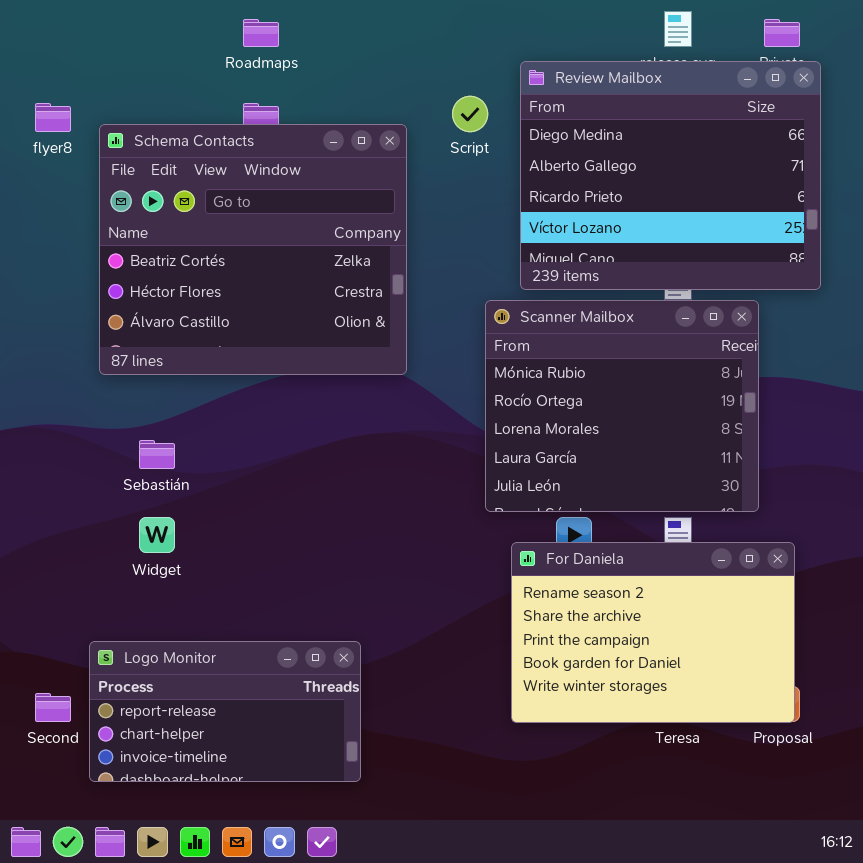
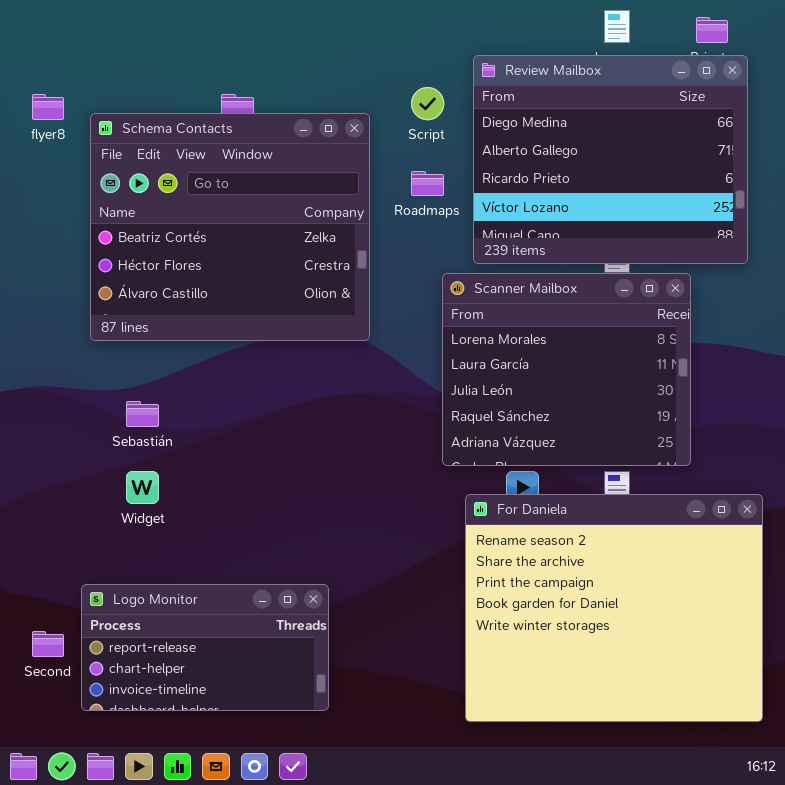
Roadmaps: [243,19,279,47] -> [411,171,444,196], moved
Scanner Mailbox: [485,300,759,512] -> [442,273,691,466], scrolled down 2 rows
For Daniela: [511,542,795,723] -> [465,494,763,722], resized

